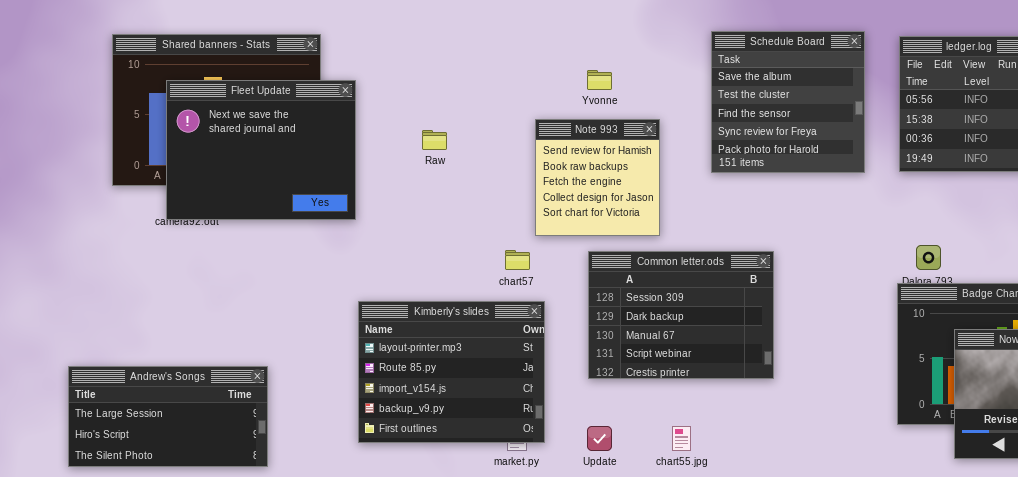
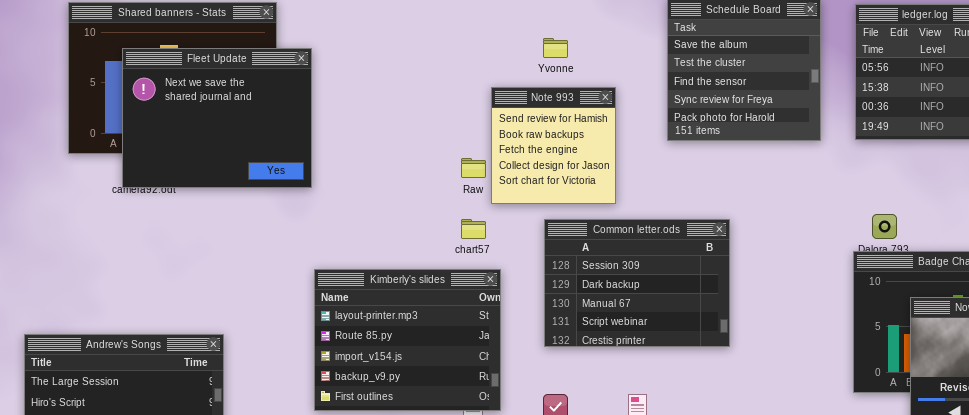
Raw: [422,130,447,150] -> [461,158,486,178], moved

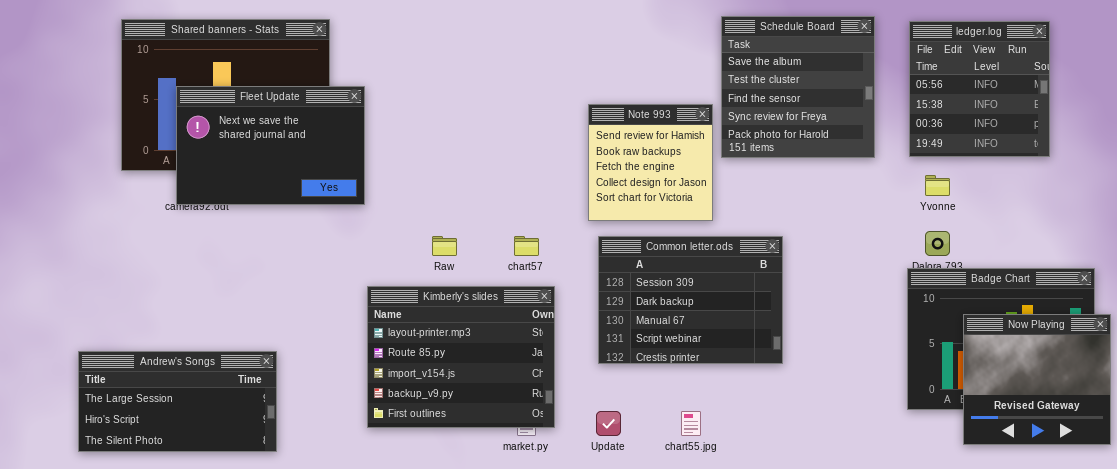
Yvonne: [543,38,568,58] -> [925,175,950,196], moved
Fleet Update: [122,48,312,188] -> [176,86,365,205], resized
Note 993: [491,87,616,204] -> [588,104,713,221], moved
Raw: [461,158,486,178] -> [432,236,457,256], moved

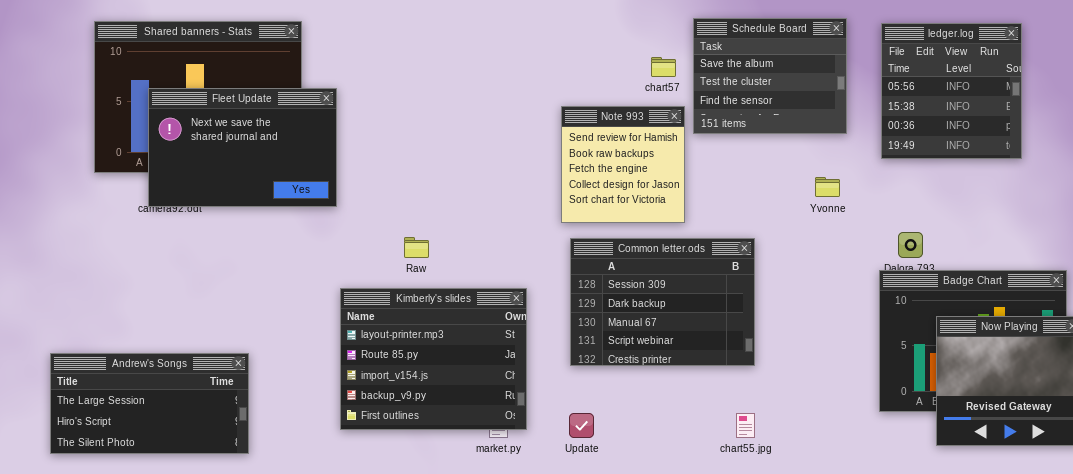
Schedule Board: [721,16,875,158] -> [693,18,847,134], resized
Yvonne: [925,175,950,196] -> [815,177,840,197], moved
chart57: [514,236,539,256] -> [651,57,676,77], moved
chart55.jpg: [681,411,701,436] -> [736,413,755,438], moved

